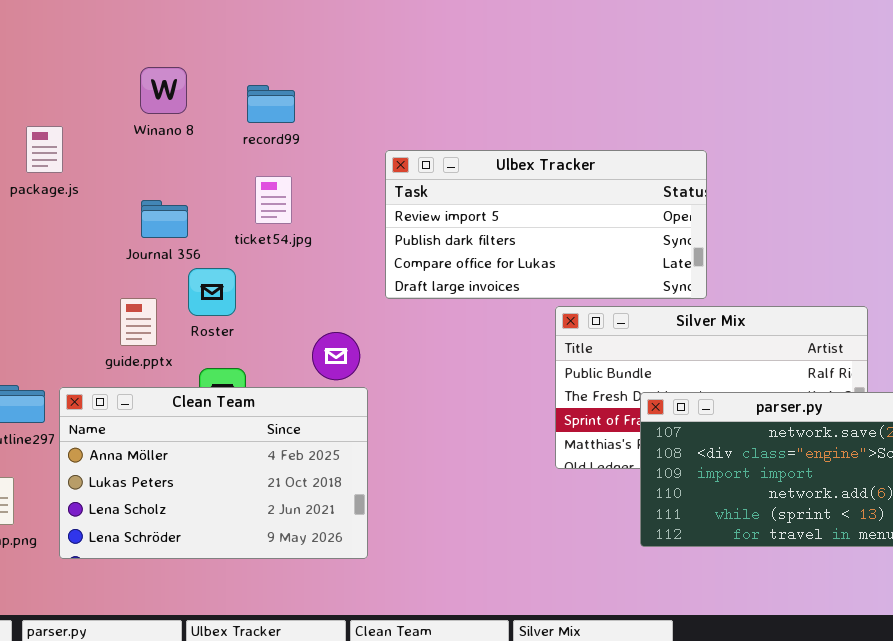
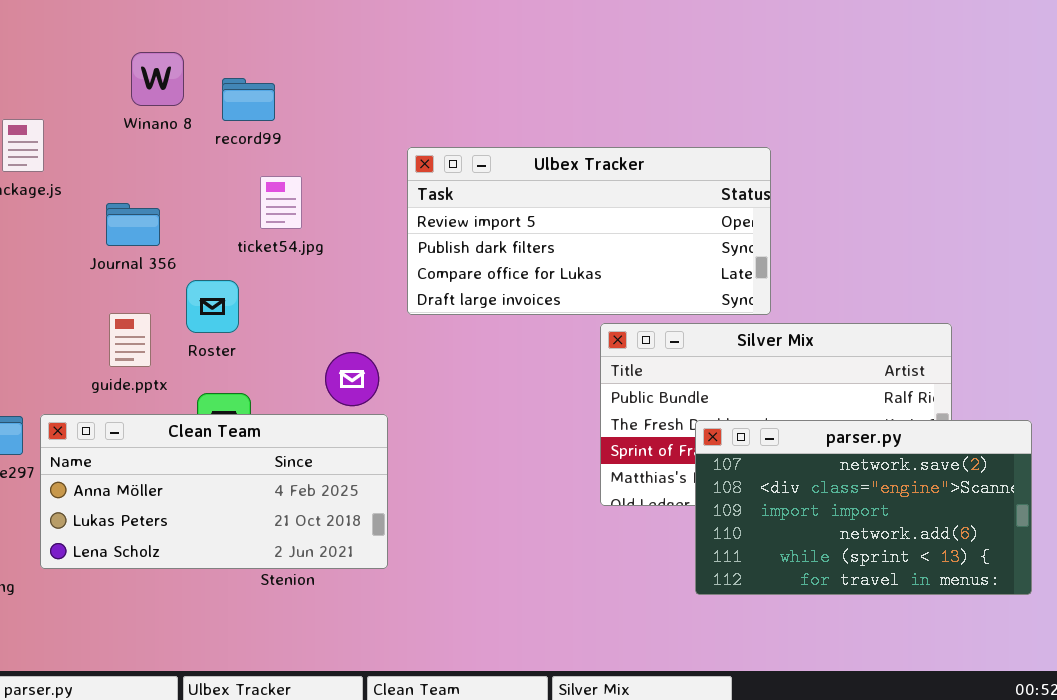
record99: [247,85,295,123] -> [222,78,275,121], moved
Journal 356: [141,200,188,238] -> [106,203,160,246], moved
Clean Team: [59,387,368,559] -> [40,414,388,569], resized

